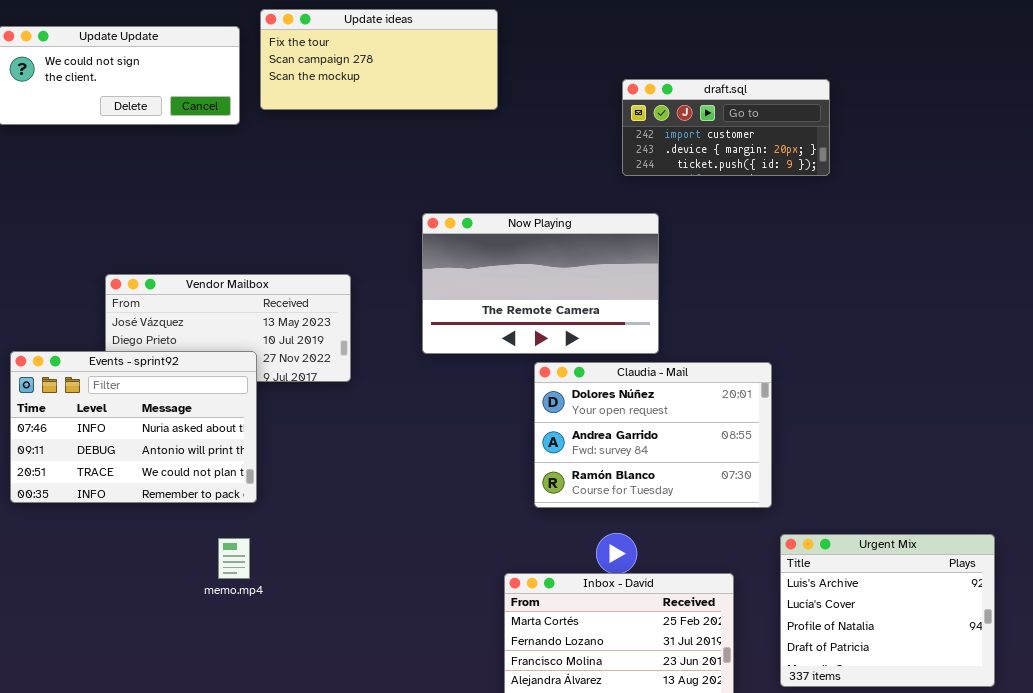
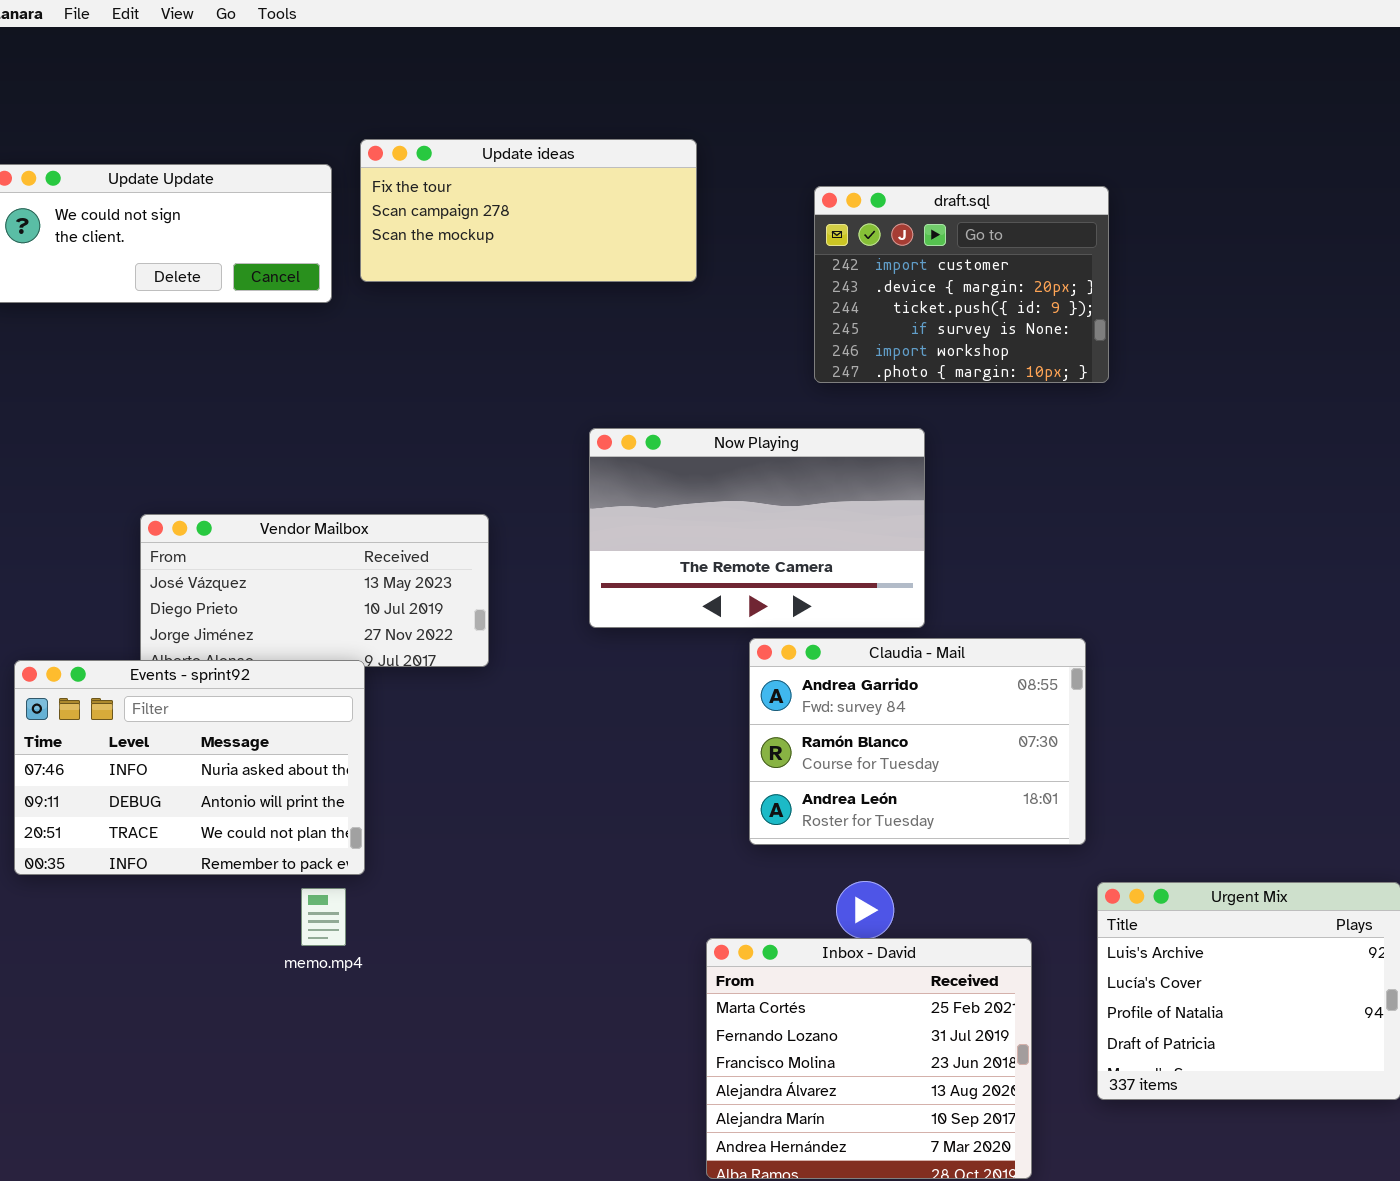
draft.sql: [622,79,830,176] -> [814,186,1109,383], moved, resized
Events - sprint92: [10,351,257,503] -> [14,660,365,875], moved
Claudia - Mail: [534,362,772,508] -> [749,638,1086,845], scrolled down 1 row

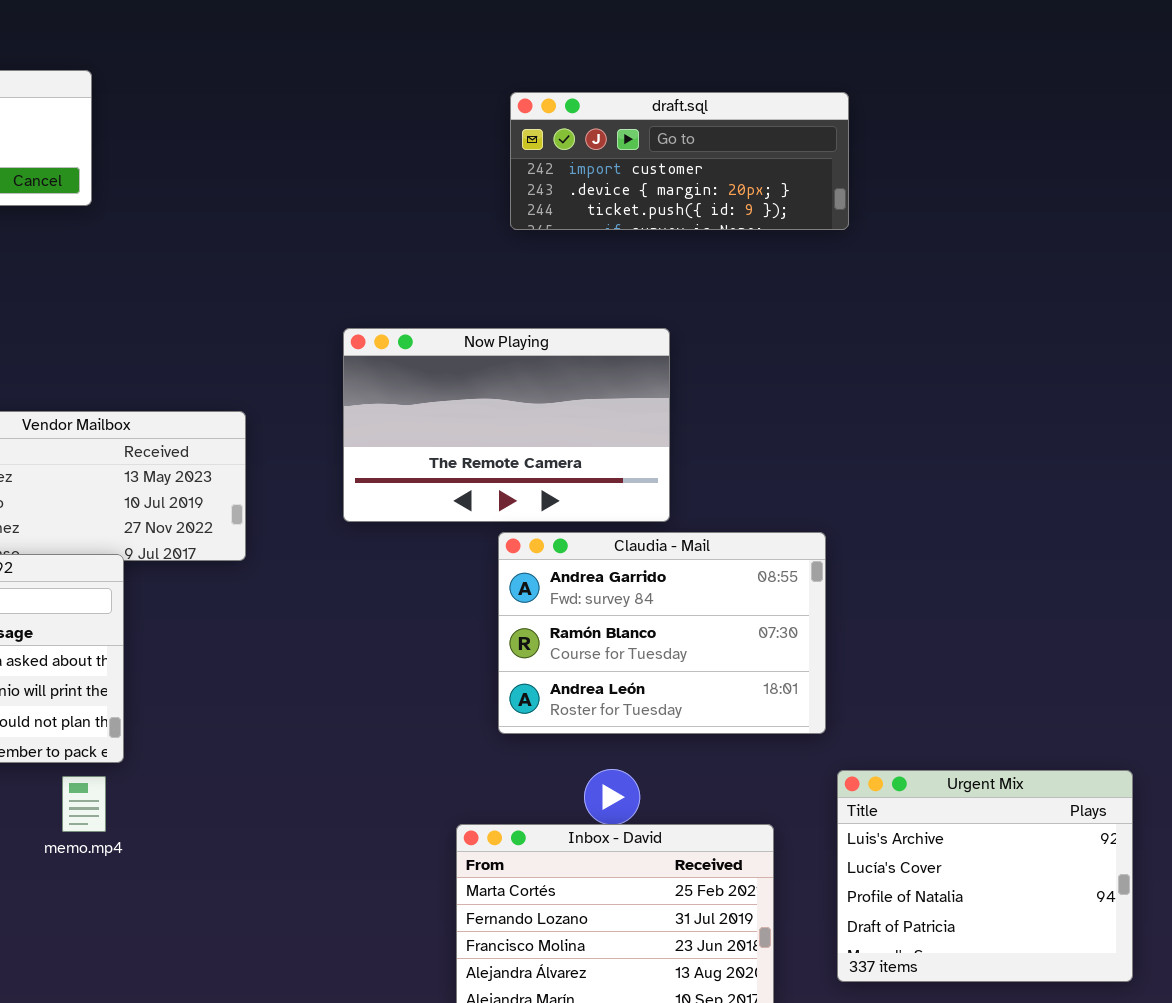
Update ideas: [360,139,697,282] -> none, closed
draft.sql: [814,186,1109,383] -> [510,92,849,230], resized

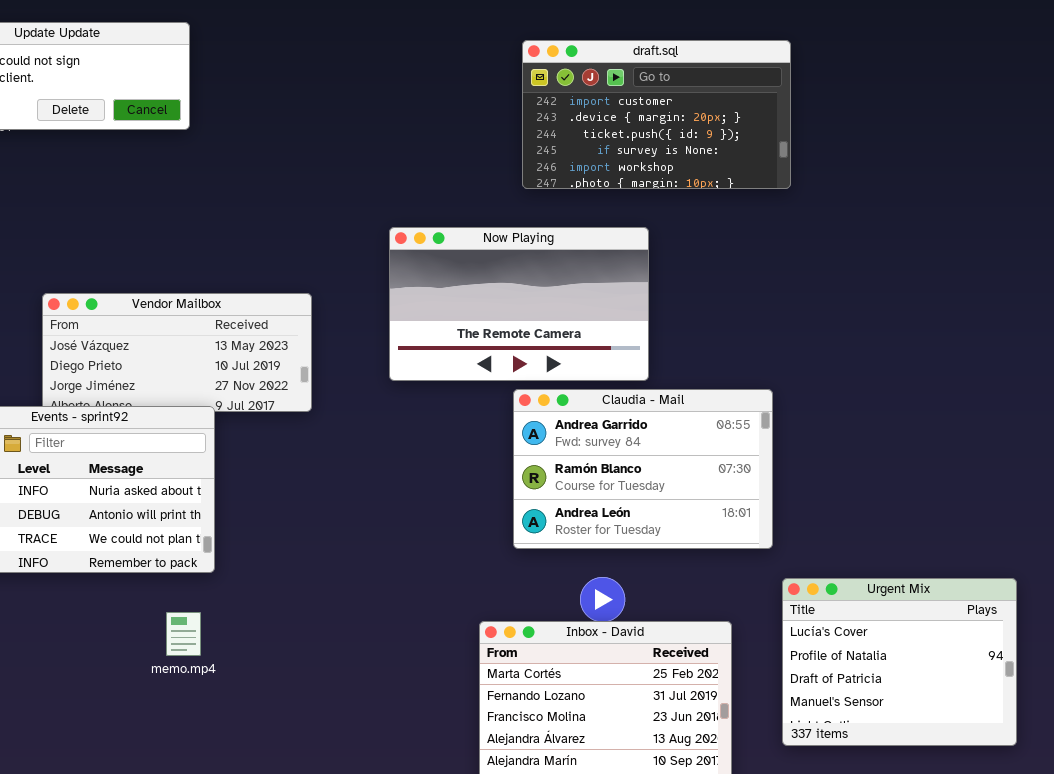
draft.sql: [510,92,849,230] -> [522,40,791,189], resized
Urgent Mix: [837,770,1133,982] -> [782,578,1017,746], scrolled down 1 row
memo.mp4: [62,776,106,832] -> [166,612,201,656], moved

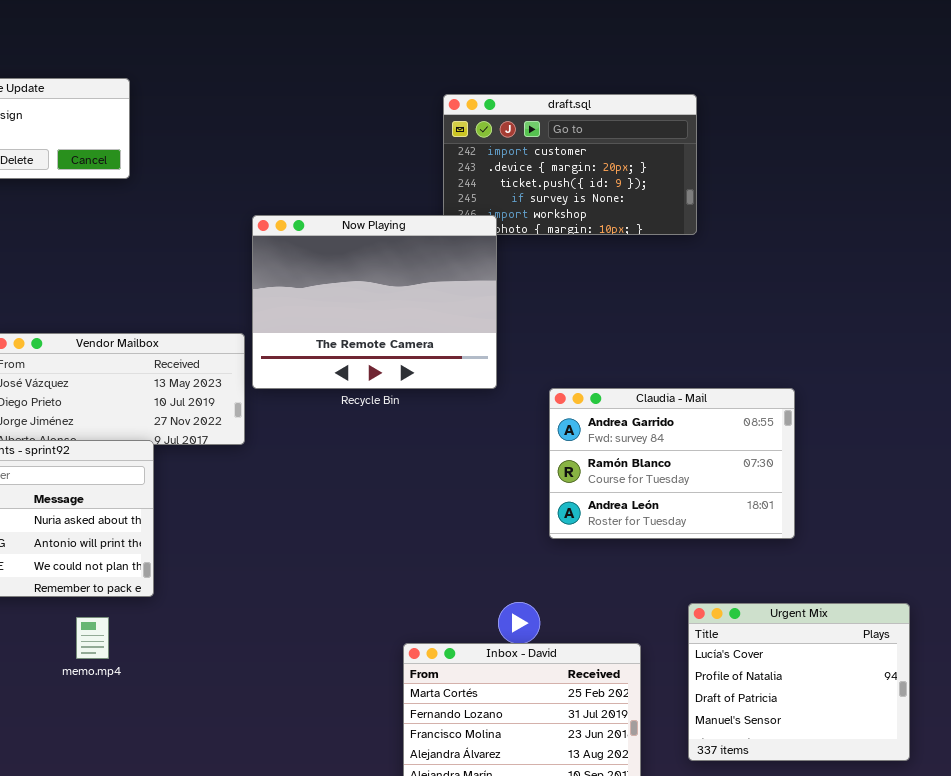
Now Playing: [389,227,649,381] -> [252,215,497,389], moved, resized
Claudia - Mail: [513,389,773,549] -> [549,388,795,539], moved
memo.mp4: [166,612,201,656] -> [76,617,109,659], moved

